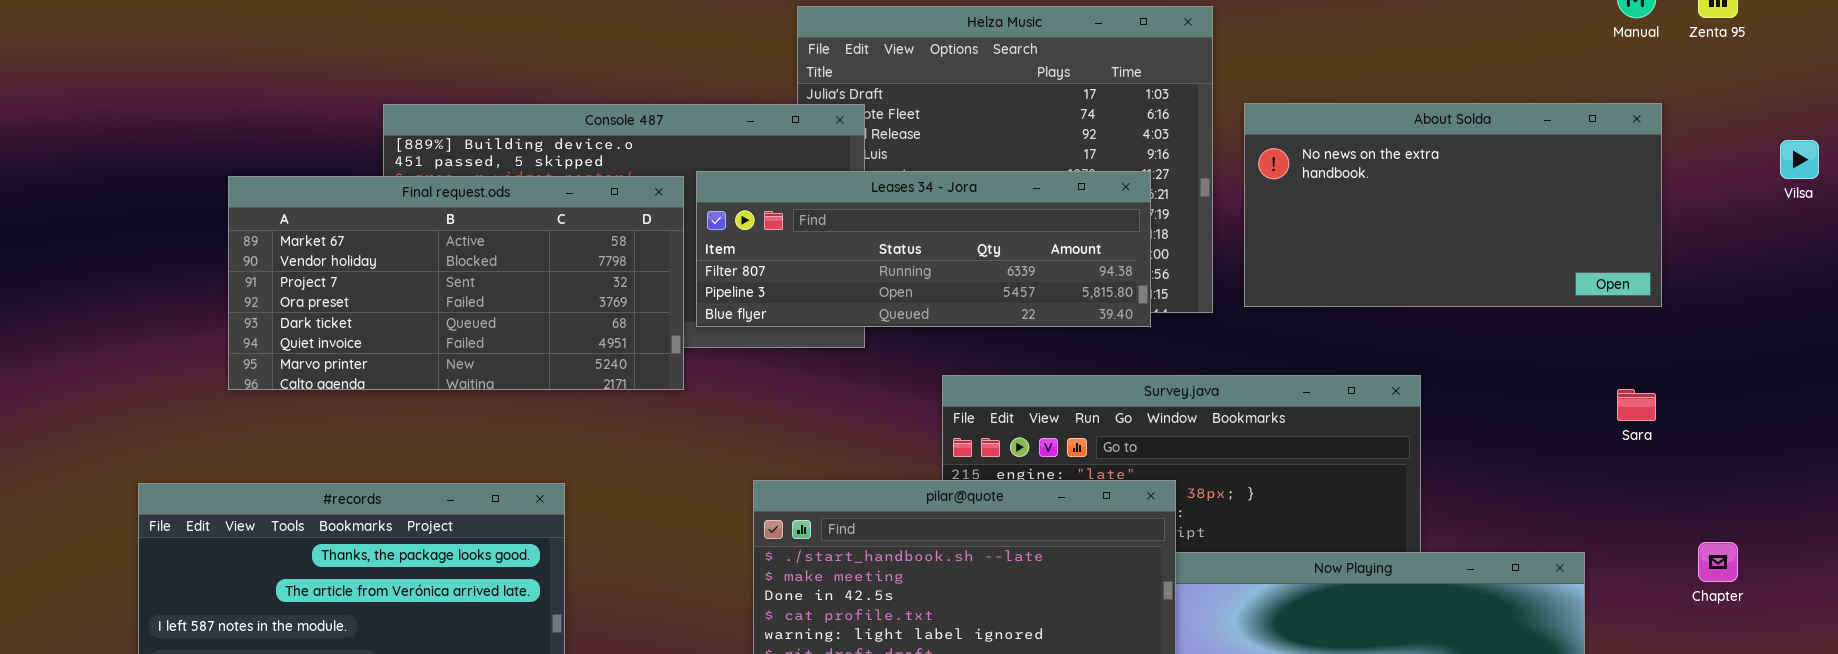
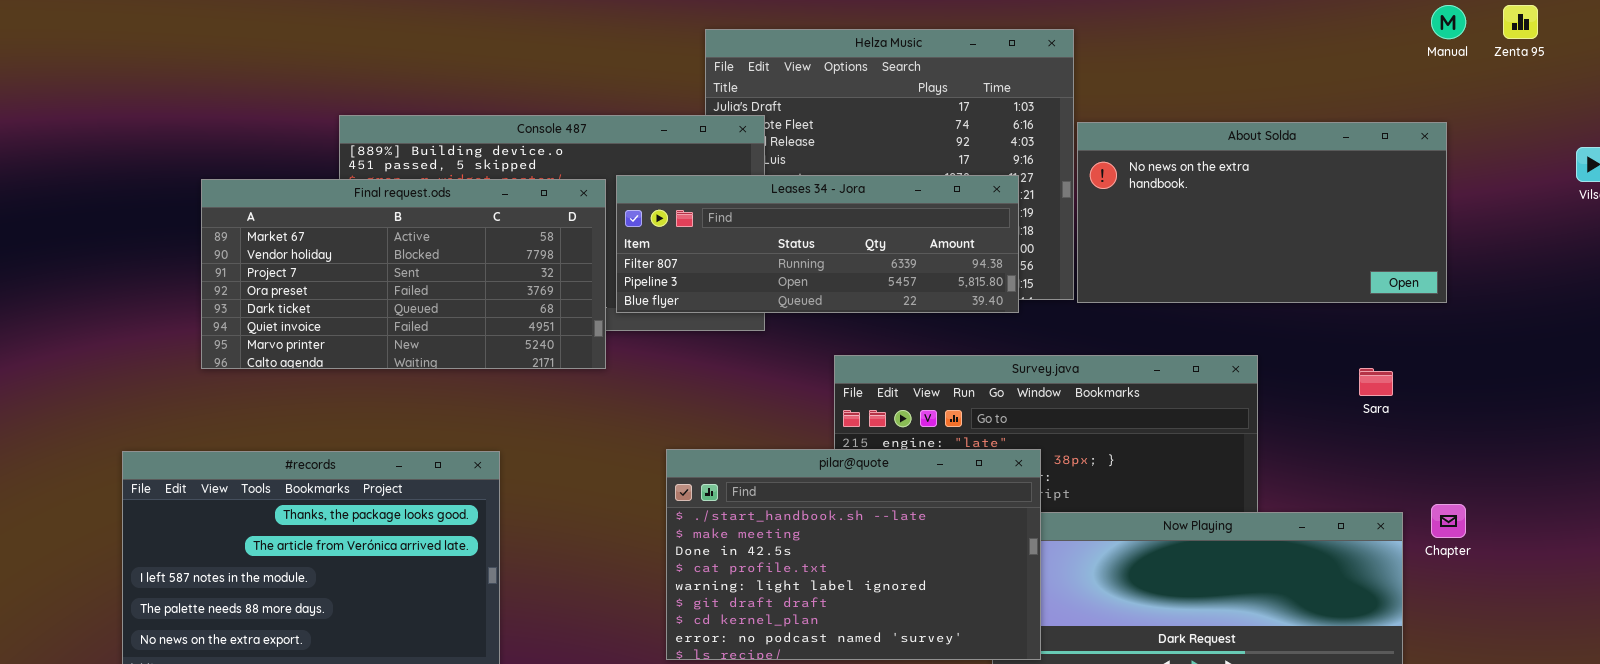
About Solda: [1244,103,1662,307] -> [1077,122,1447,303], moved
Sara: [1617,389,1656,421] -> [1359,368,1393,396], moved
Chapter: [1698,542,1738,582] -> [1431,504,1466,538], moved

